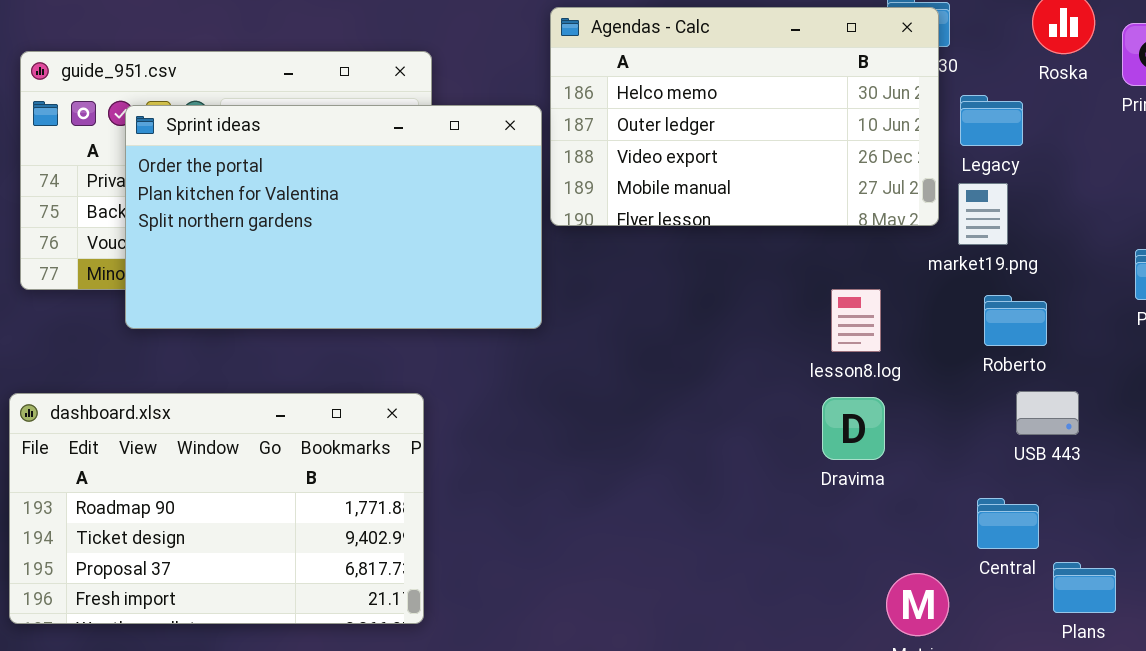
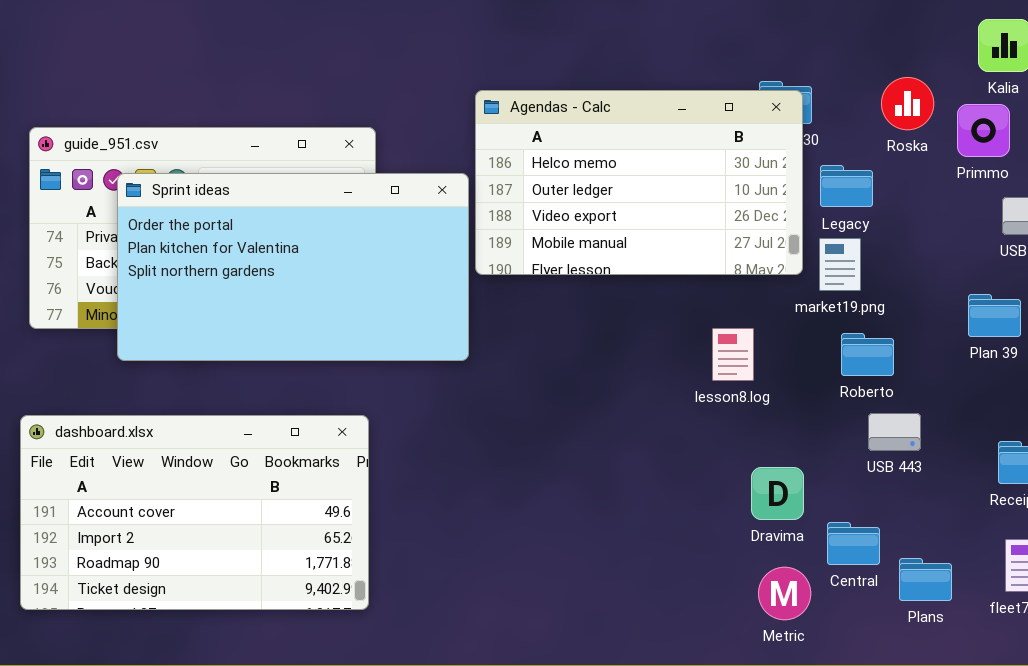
dashboard.xlsx: [9,393,424,624] -> [20,415,369,610], scrolled up 2 rows
Dravima: [822,397,885,460] -> [751,467,804,520], moved
Central: [977,498,1039,549] -> [827,522,880,565], moved

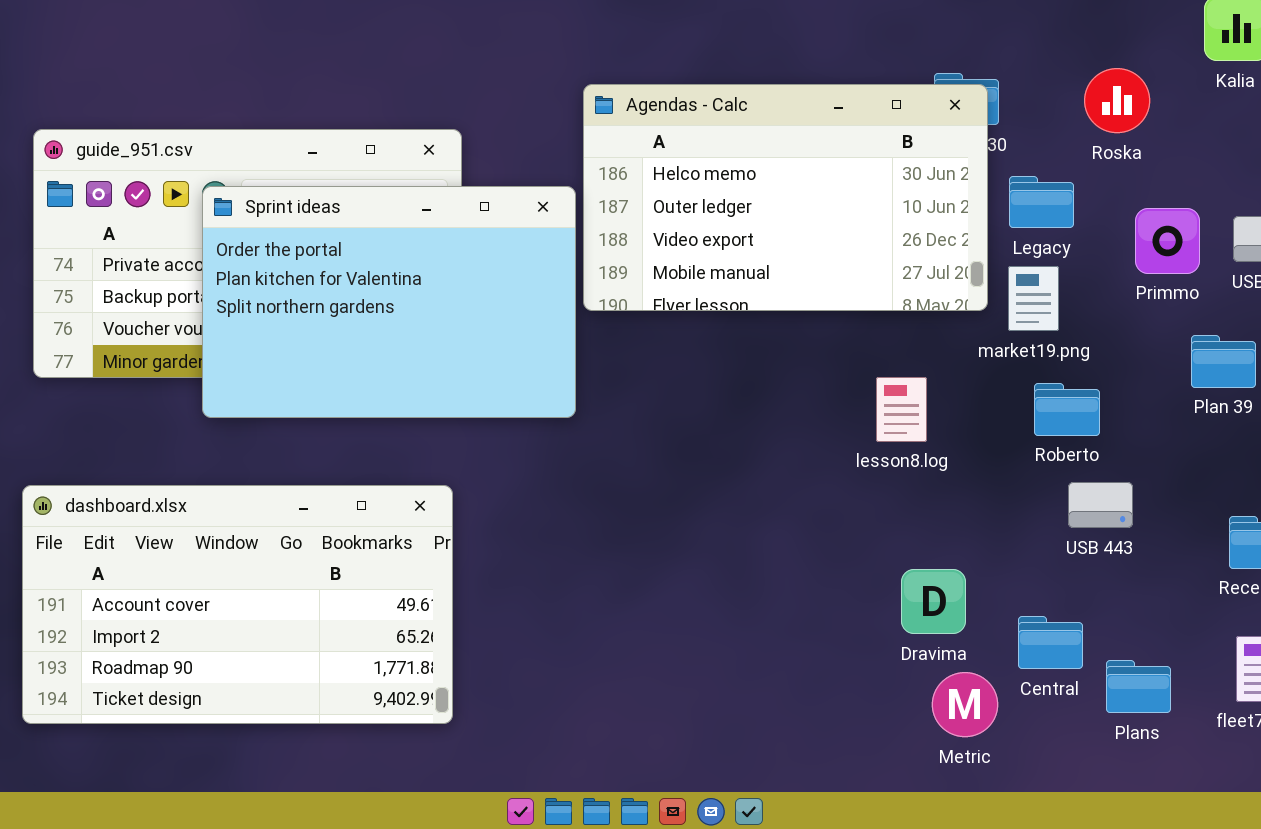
Primmo: [957,104,1010,157] -> [1135,208,1200,274], moved
Sprint ideas: [117,173,469,361] -> [202,186,576,418], resized
Dravima: [751,467,804,520] -> [901,569,966,634], moved

